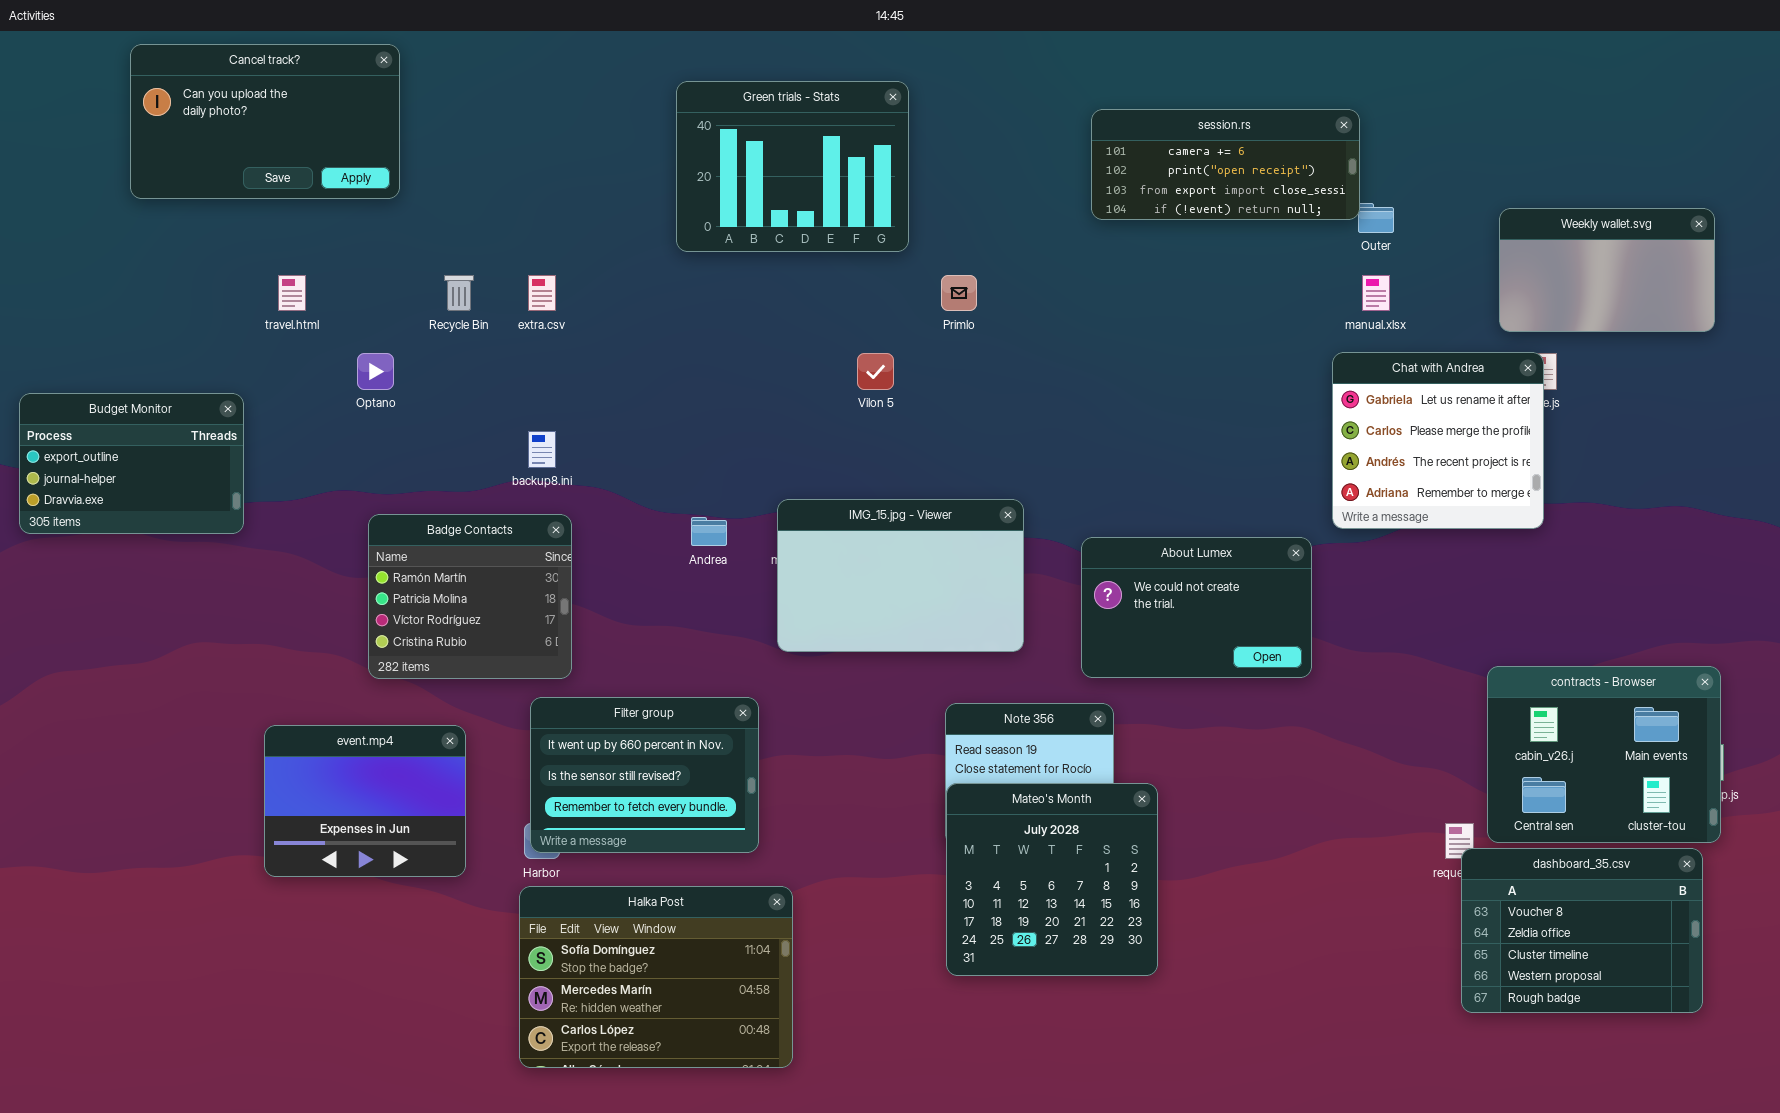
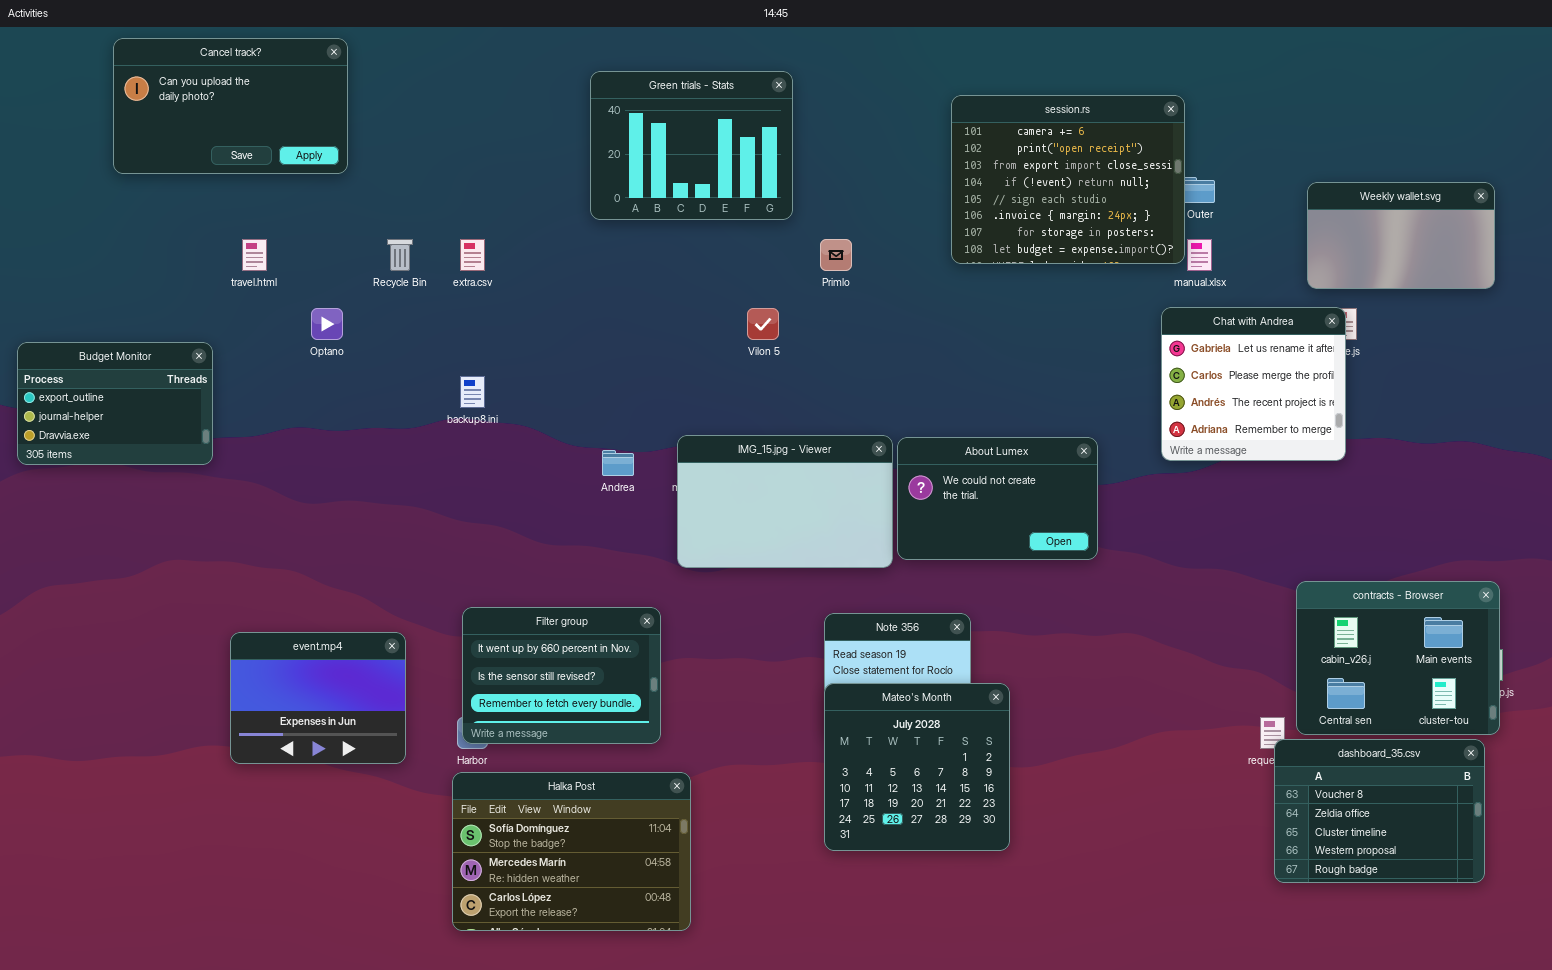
session.rs: [1091,109,1360,220] -> [951,95,1185,264], resized
Badge Contacts: [368,514,572,679] -> none, closed
About Lumex: [1081,537,1312,678] -> [897,437,1098,560], moved

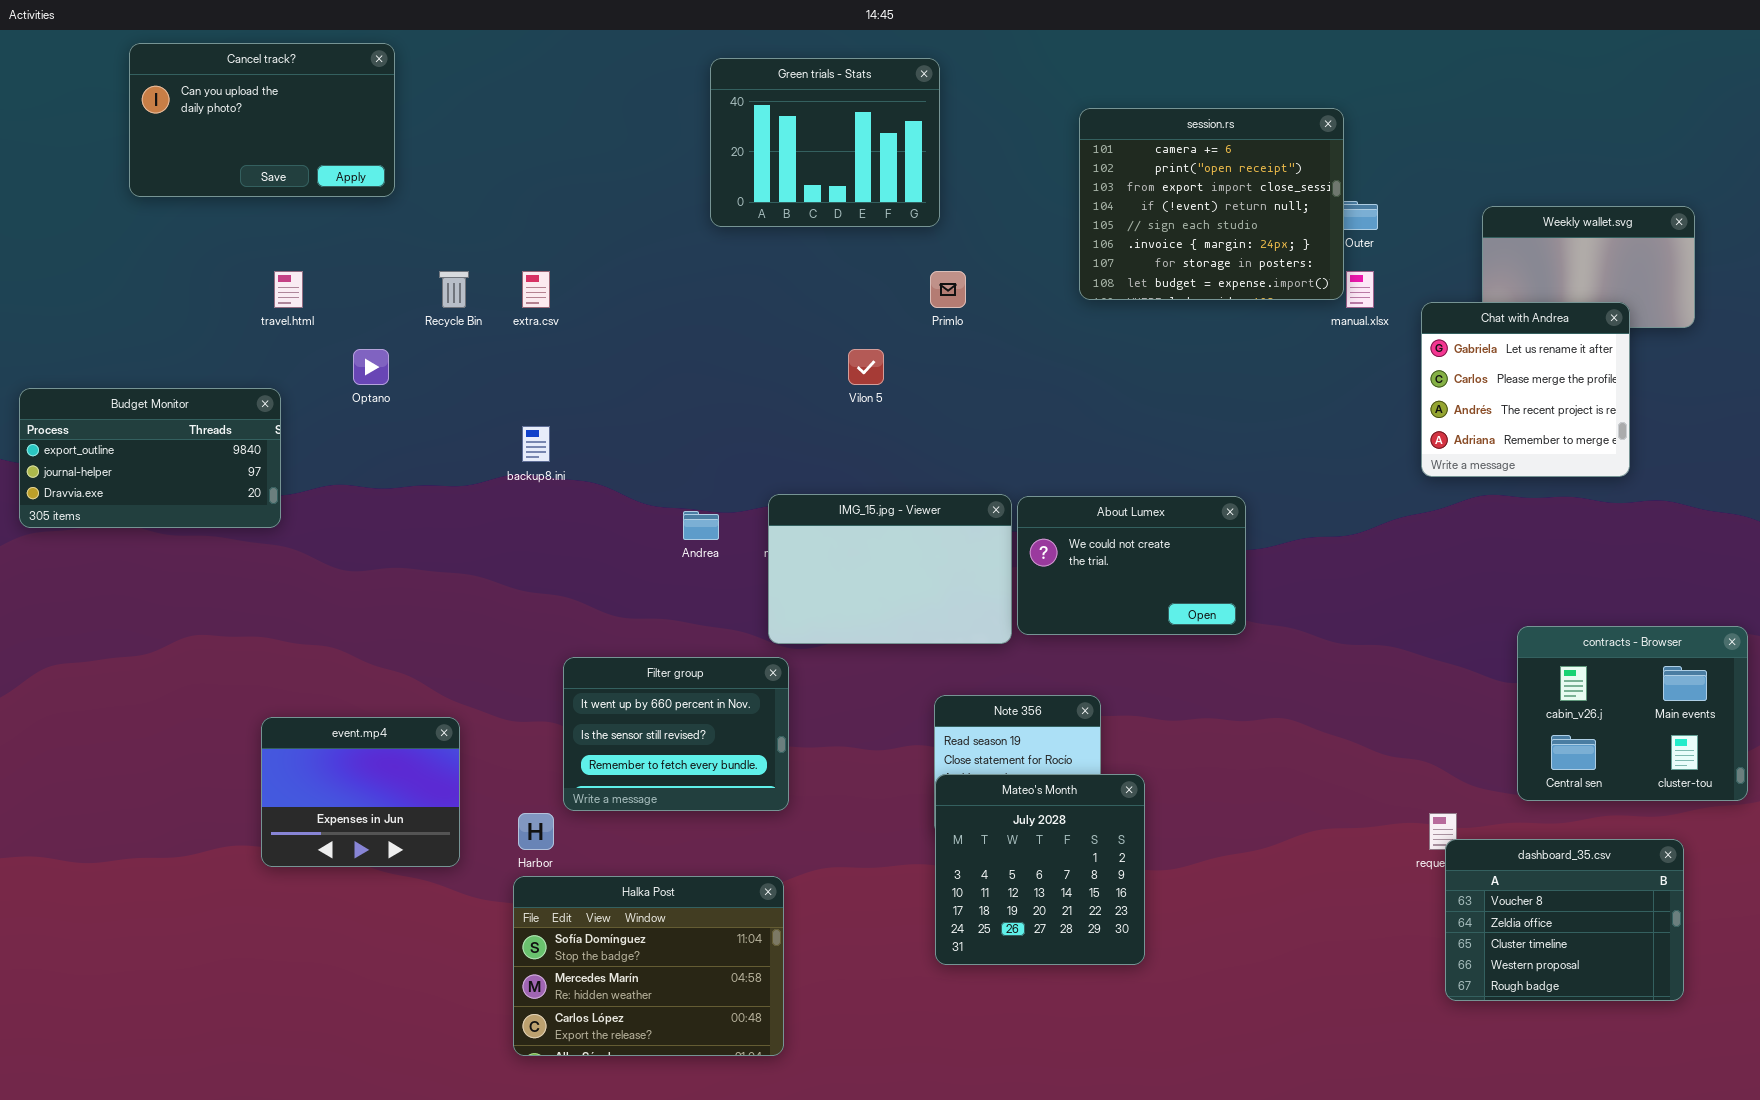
Green trials - Stats: [590,71,793,220] -> [710,58,940,227], moved
Chat with Andrea: [1161,307,1346,461] -> [1421,302,1630,477], moved
Budget Monitor: [17,342,213,465] -> [19,388,281,528], resized
contracts - Browser: [1296,581,1500,735] -> [1517,626,1748,801], moved
Filter group: [462,607,661,744] -> [563,657,789,811], moved

